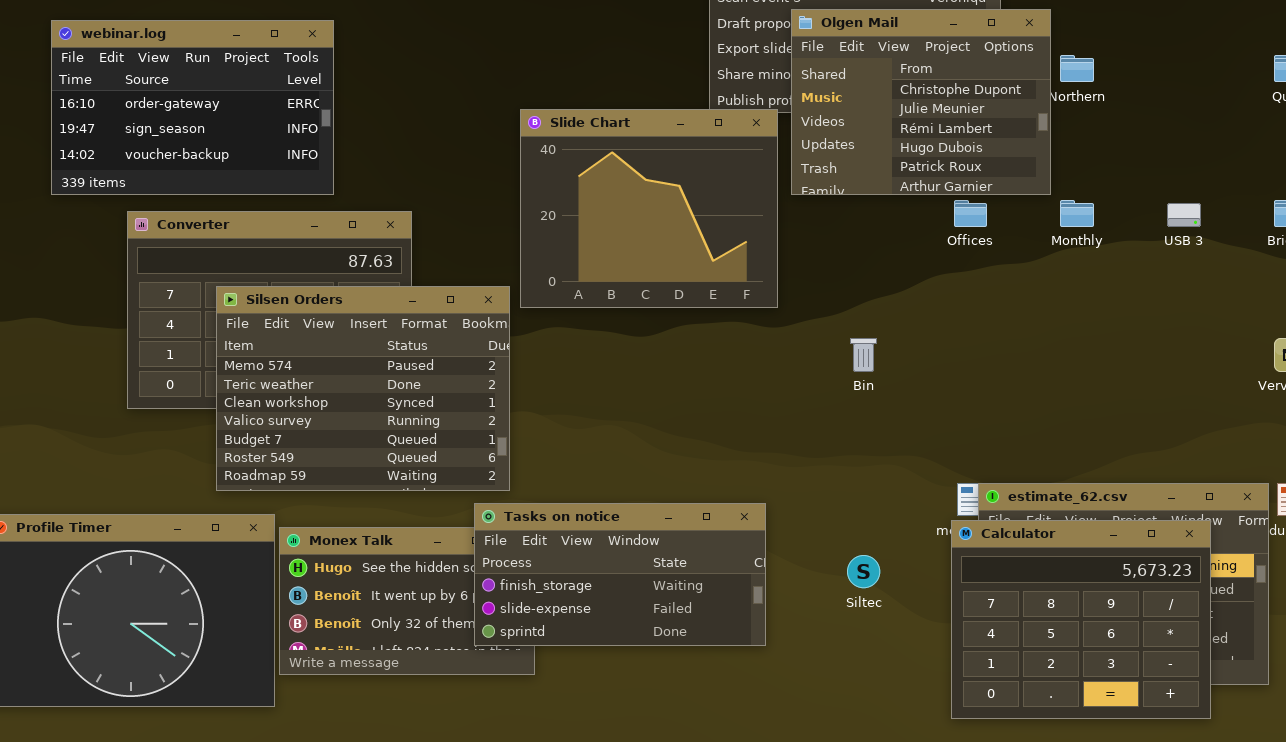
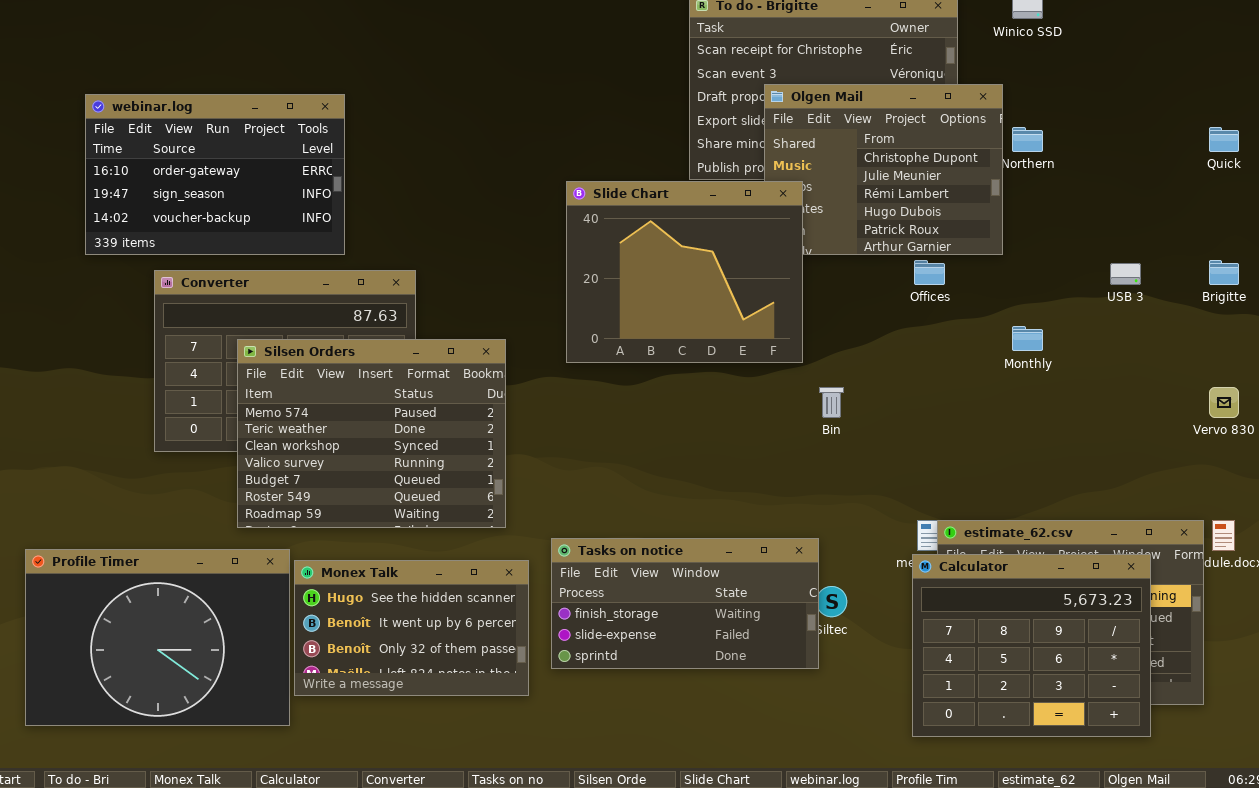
Slide Chart: [520,109,778,308] -> [566,181,803,363], moved
Monthly: [1060,200,1094,227] -> [1012,326,1043,351], moved
Tasks on notice: [474,503,766,646] -> [551,538,819,669], moved

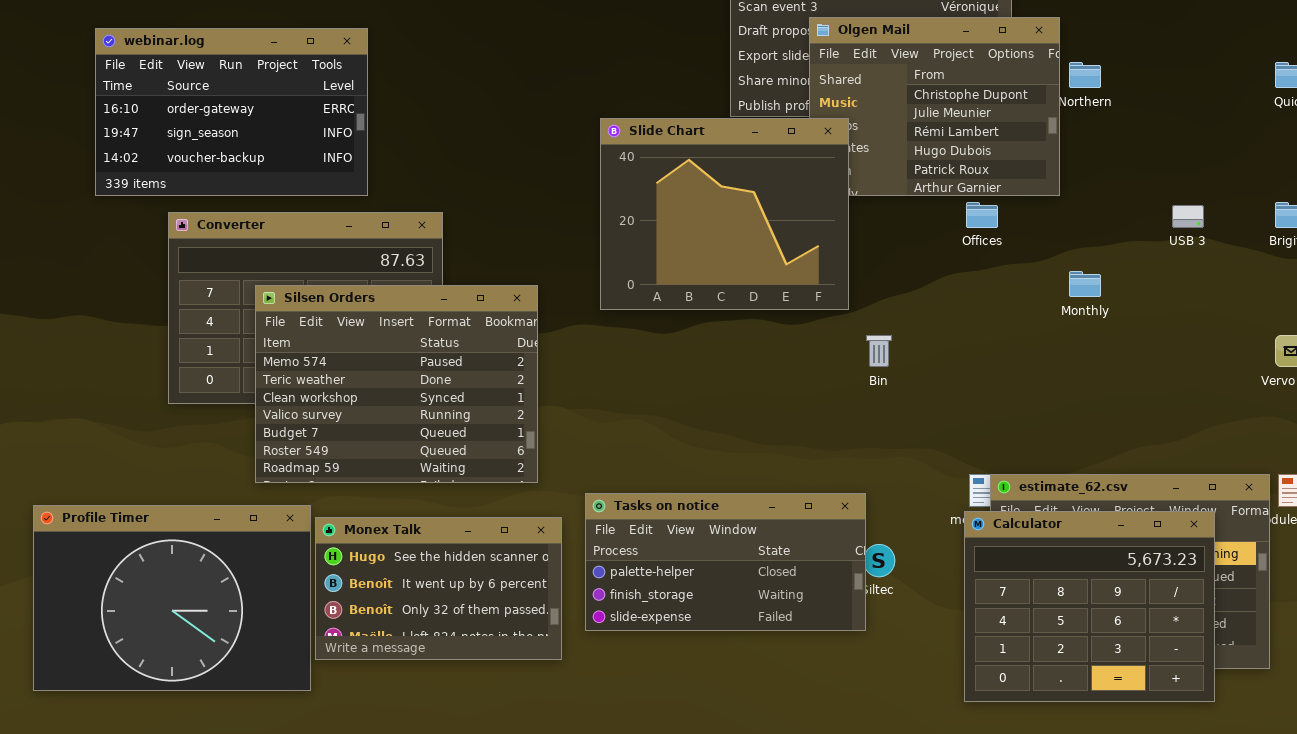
Tasks on notice: [551,538,819,669] -> [585,493,866,631], scrolled up 1 row

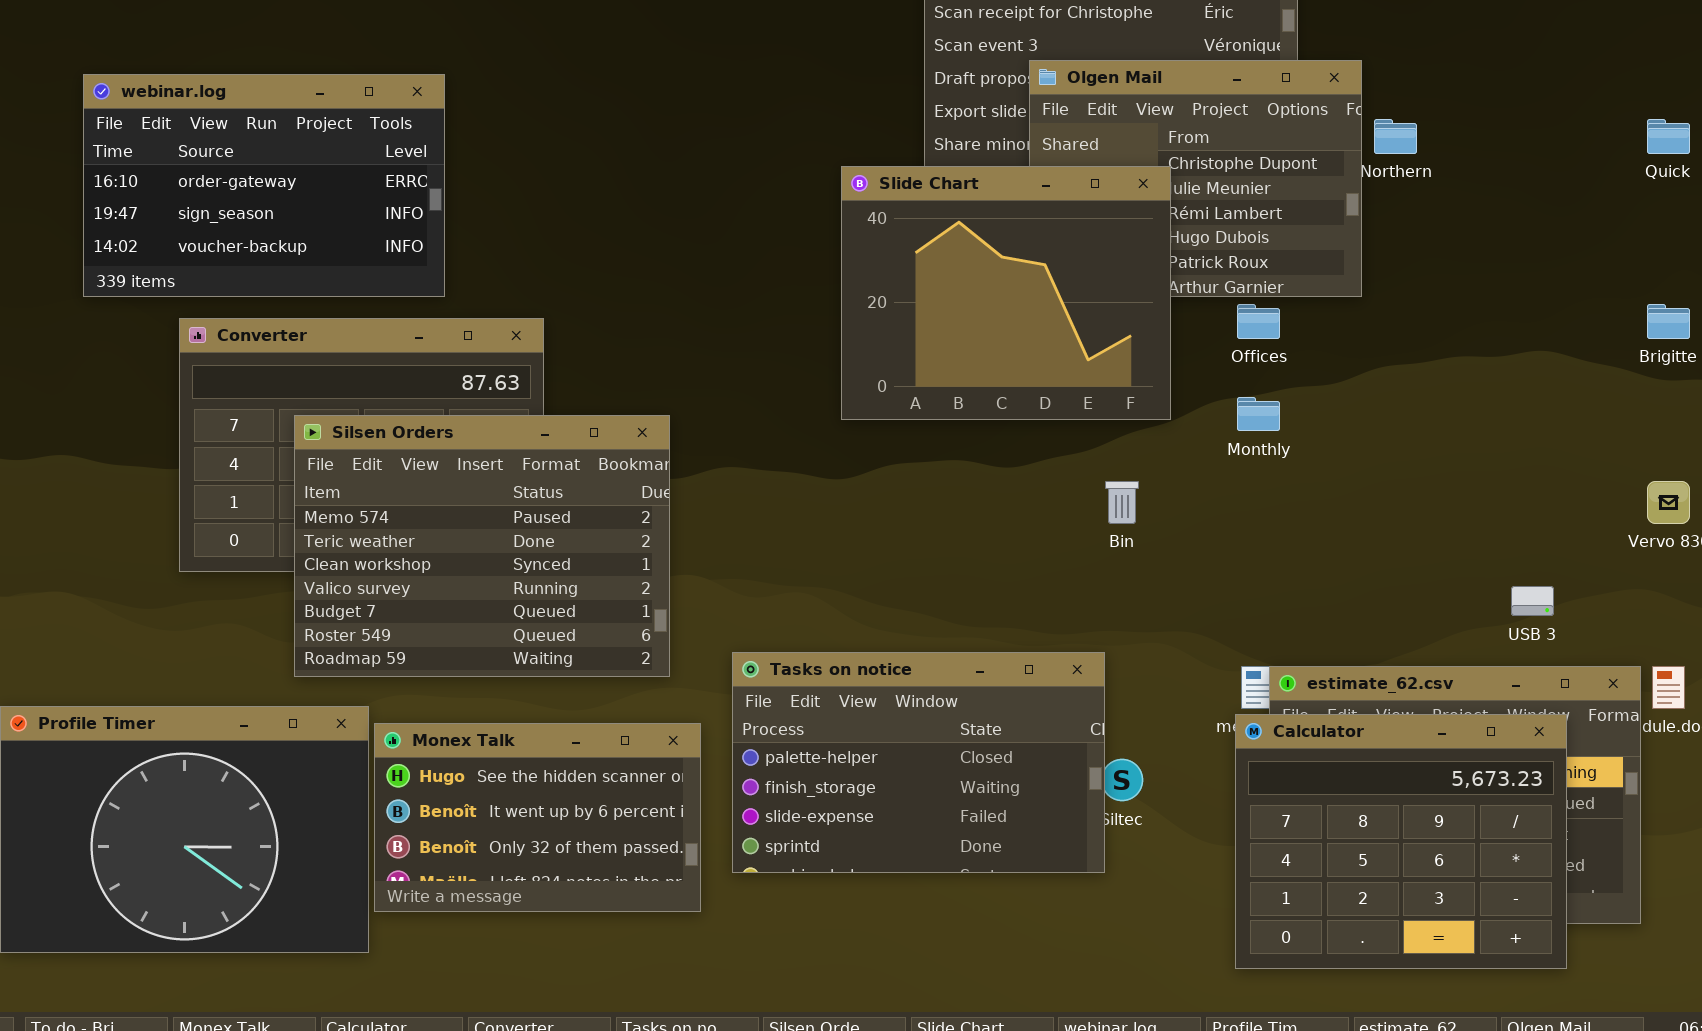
Slide Chart: [600,118,849,310] -> [841,166,1171,420], moved
USB 3: [1172,205,1204,228] -> [1511,586,1554,616], moved
Monthly: [1069,271,1101,297] -> [1237,397,1280,431], moved
Tasks on notice: [585,493,866,631] -> [732,652,1105,873], resized

